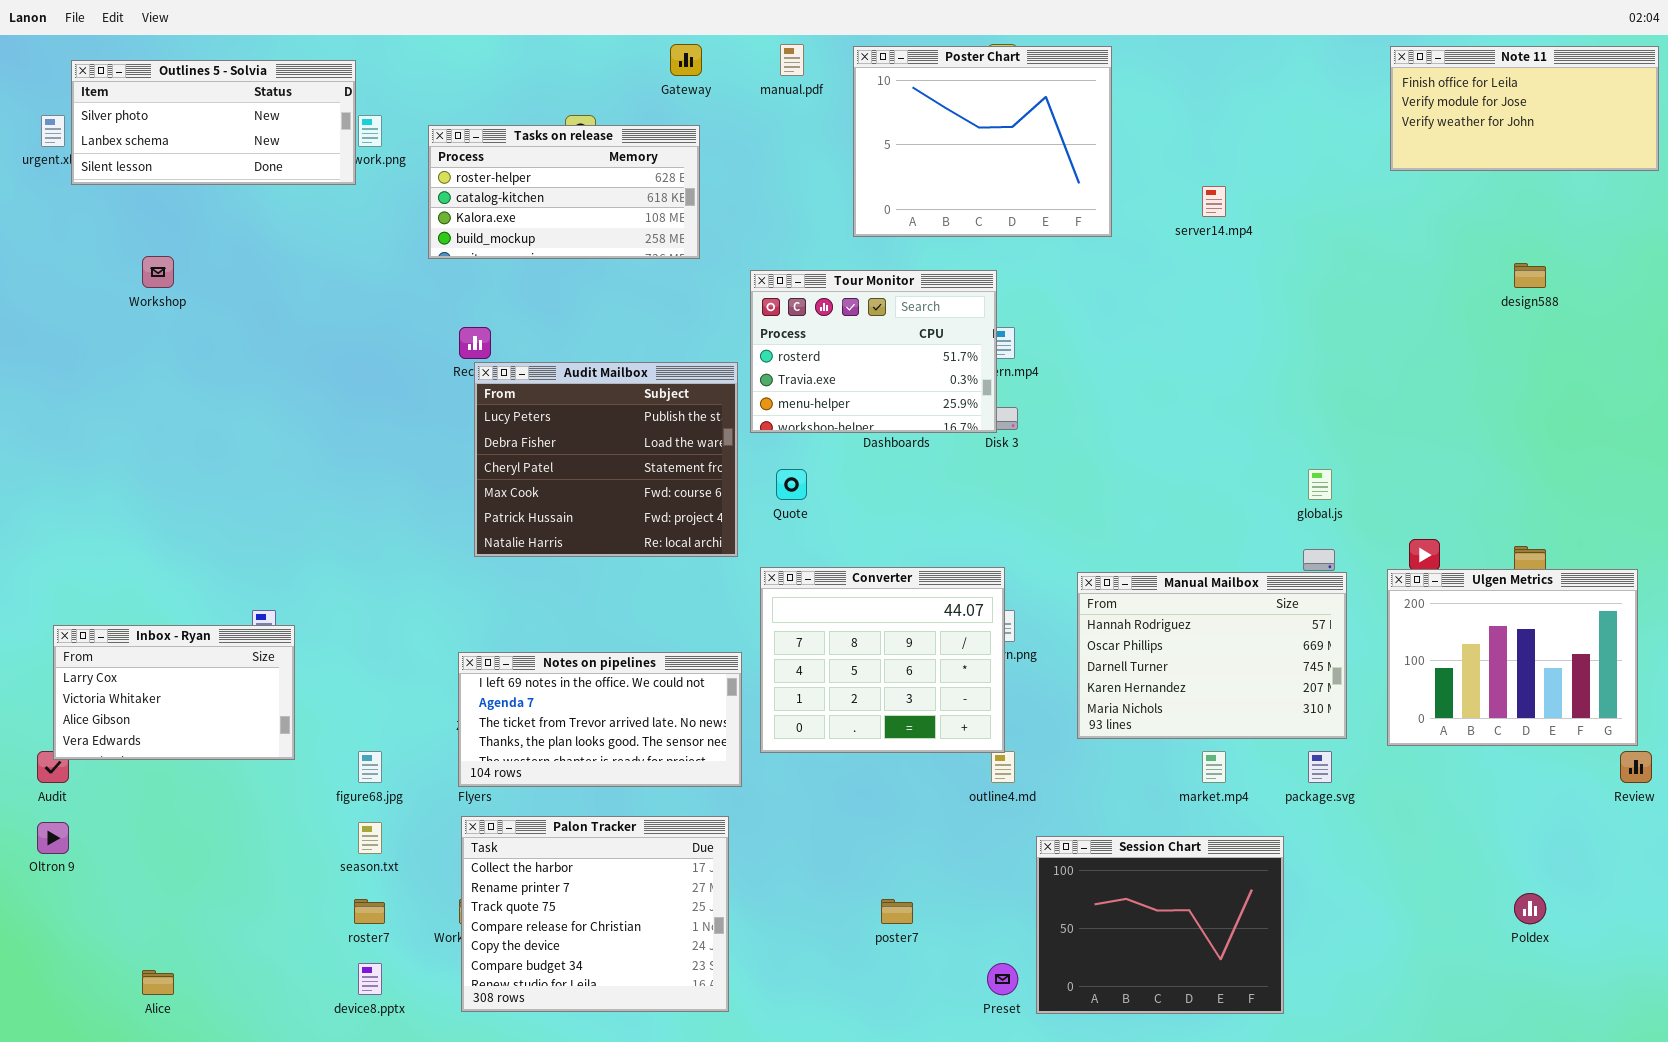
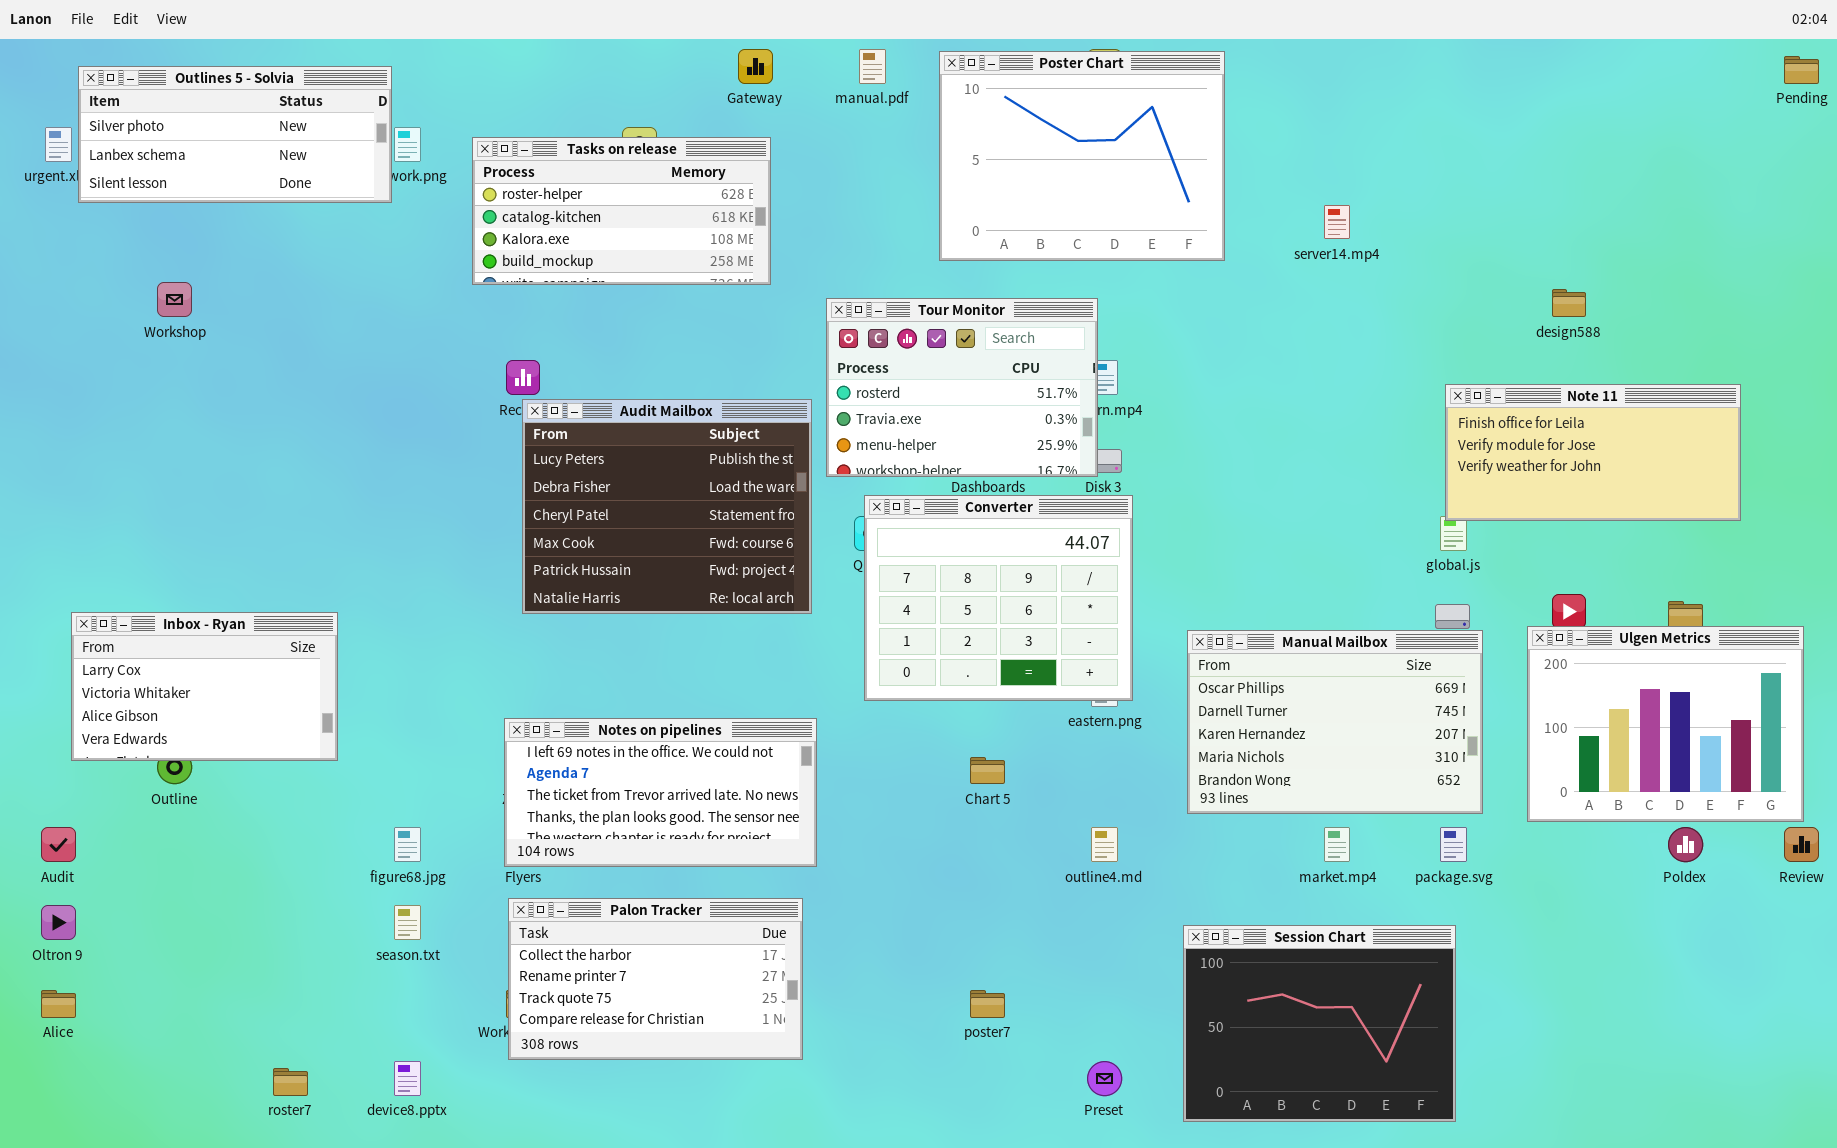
Note 11: [1390,46,1659,171] -> [1445,384,1741,521], moved
design588: [1514,263,1546,288] -> [1552,289,1586,317], moved
Converter: [760,567,1005,753] -> [864,495,1133,701], moved
Manual Mailbox: [1077,572,1347,739] -> [1187,630,1483,814], scrolled down 1 row
Inbox - Ryan: [53,625,295,760] -> [71,612,338,761], moved
Palon Tracker: [461,816,729,1012] -> [508,898,803,1060], resized
Session Chart: [1036,836,1284,1014] -> [1183,925,1456,1122], moved
Poldex: [1514,893,1546,924] -> [1668,827,1703,862], moved
roster7: [354,899,385,924] -> [273,1068,308,1096], moved
Alice: [142,970,174,995] -> [41,990,76,1018], moved

